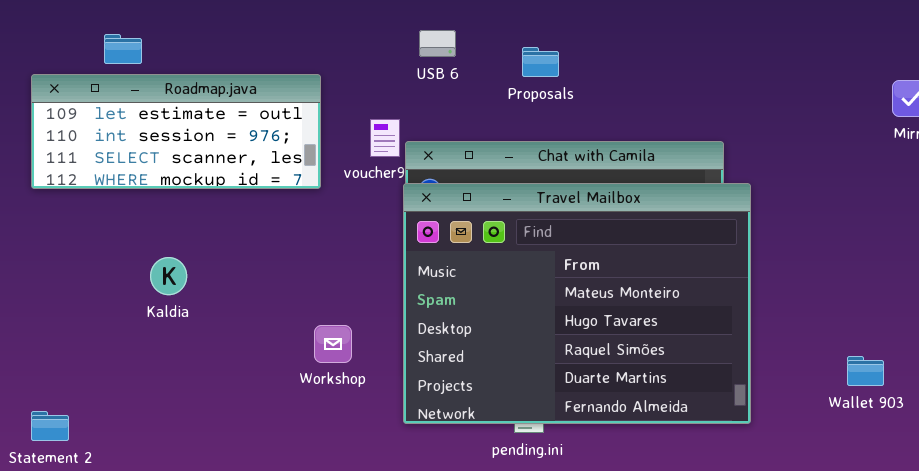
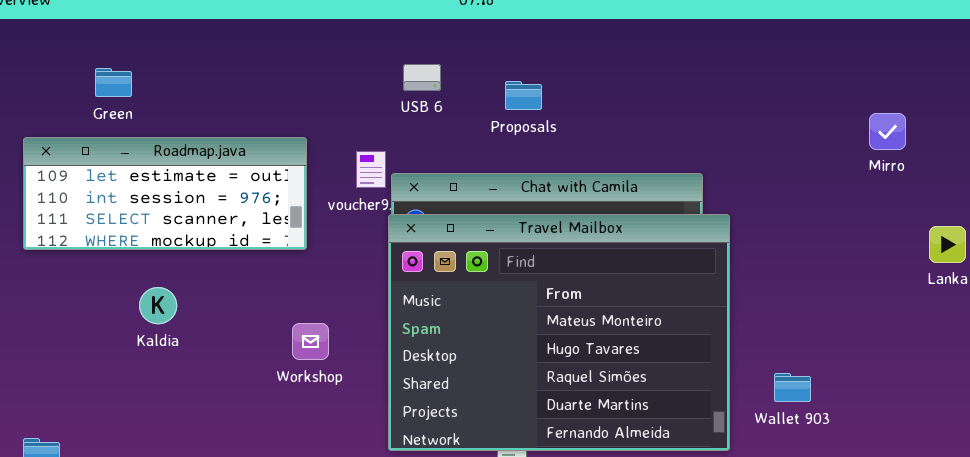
Roadmap.java: [31,74,321,189] -> [23,137,307,250], moved
Workshop: [314,325,352,363] -> [292,323,329,360], moved
Wallet 903: [847,356,884,386] -> [774,373,811,402], moved

